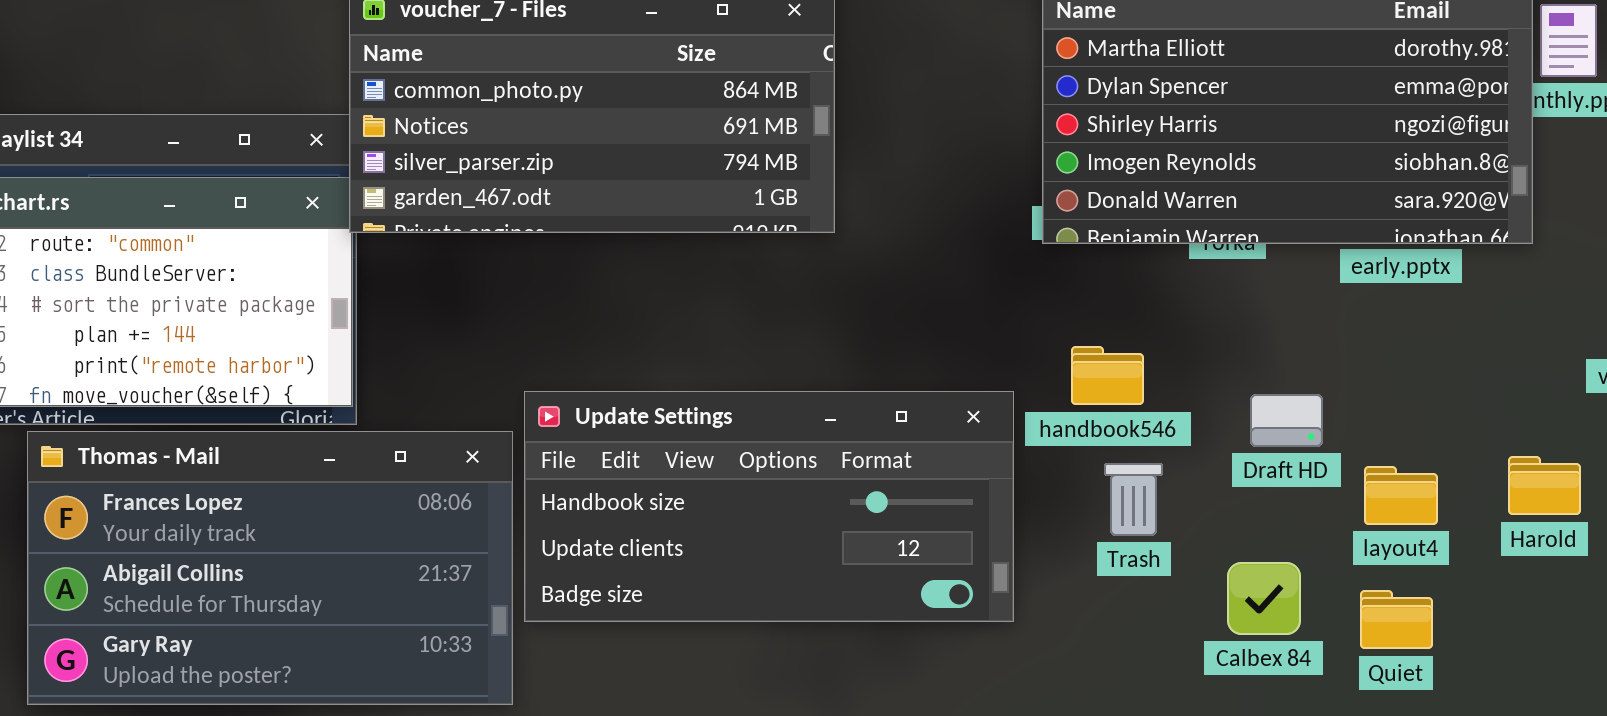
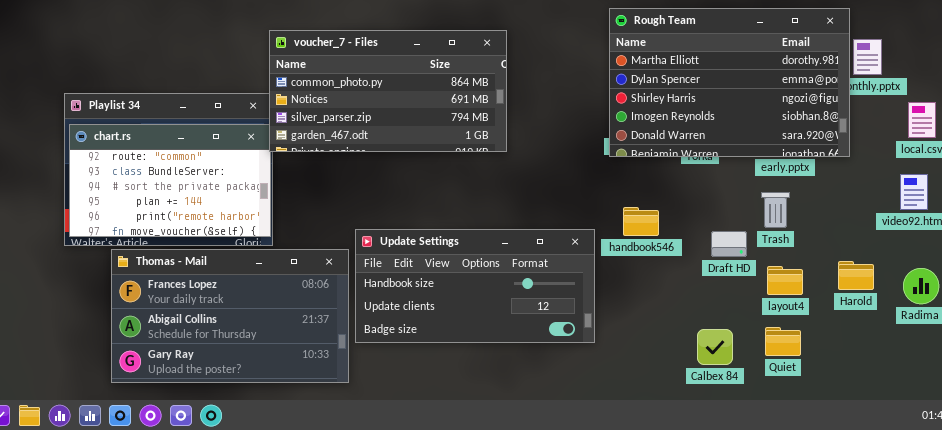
Trash: [1104,463,1163,536] -> [761,192,790,228], moved
Calbex 84: [1227,562,1301,635] -> [697,329,733,365], moved

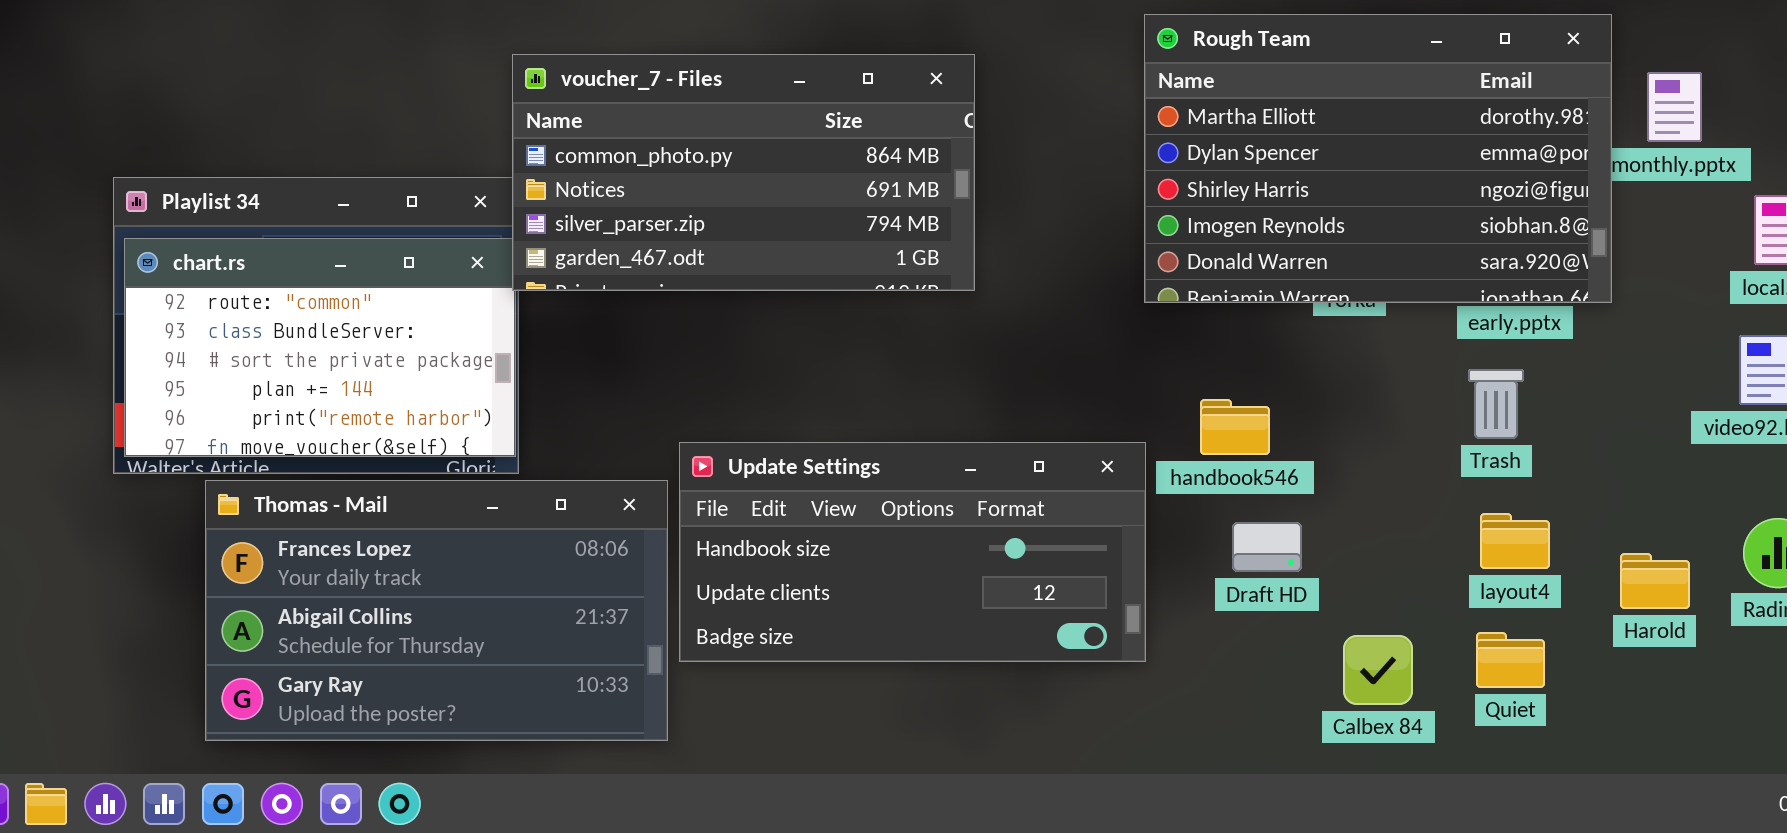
Rough Team: [609,8,850,157] -> [1144,14,1612,303], moved
Draft HD: [711,231,747,257] -> [1232,522,1302,572], moved
Harold: [838,261,874,290] -> [1620,553,1690,609], moved

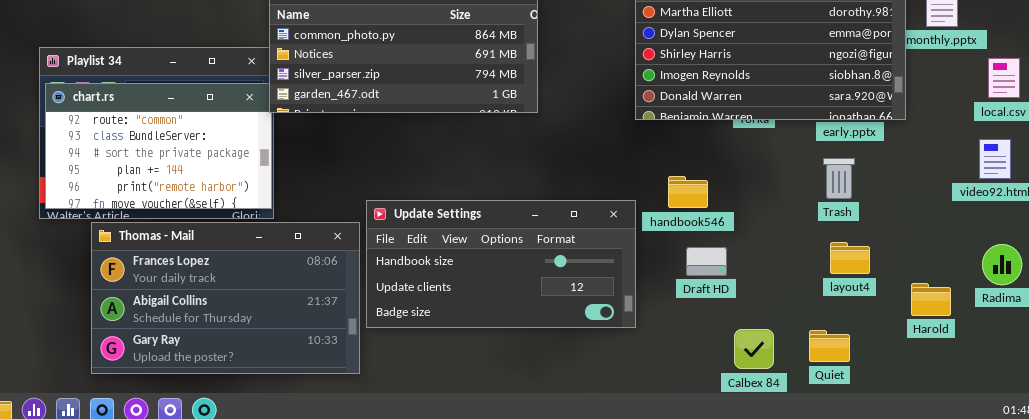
Harold: [1620,553,1690,609] -> [911,283,951,316], moved
Quiet: [1476,632,1545,688] -> [809,330,850,362], moved
Calbex 84: [1343,635,1413,705] -> [734,329,774,369], moved

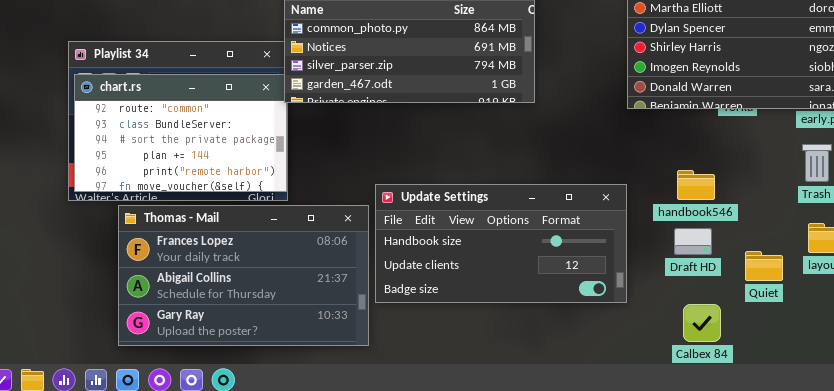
handbook546: [668,176,708,208] -> [677,170,715,200], moved
Calbex 84: [734,329,774,369] -> [683,304,721,342], moved
Quiet: [809,330,850,362] -> [745,251,783,281], moved

